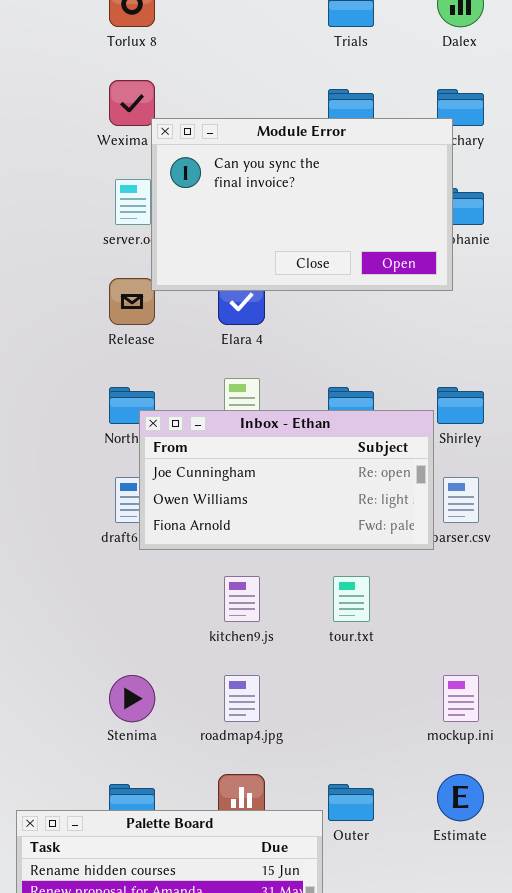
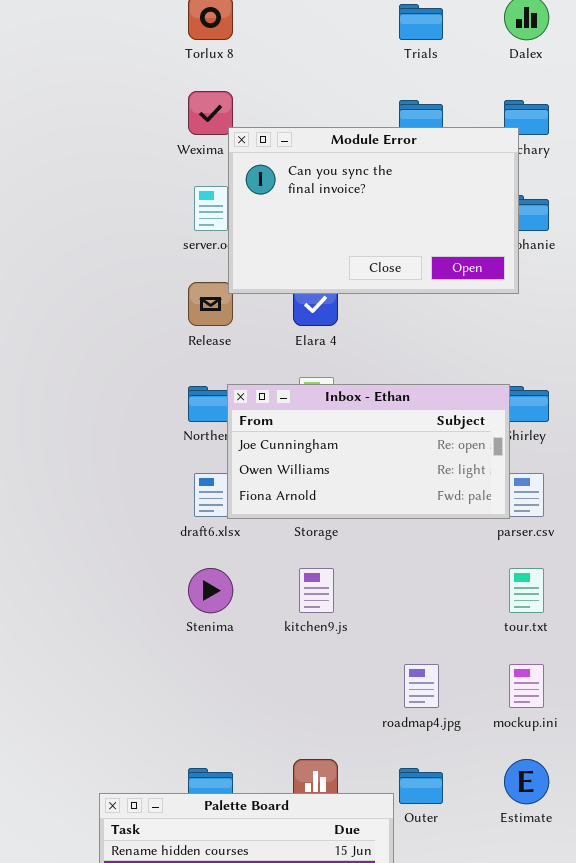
Inbox - Ethan: [139,410,434,550] -> [227,384,510,519], moved
tour.txt: [333,576,370,622] -> [509,568,544,613], moved
Stenima: [109,675,155,722] -> [188,568,233,613], moved
roadmap4.jpg: [224,675,260,722] -> [404,664,439,708], moved

